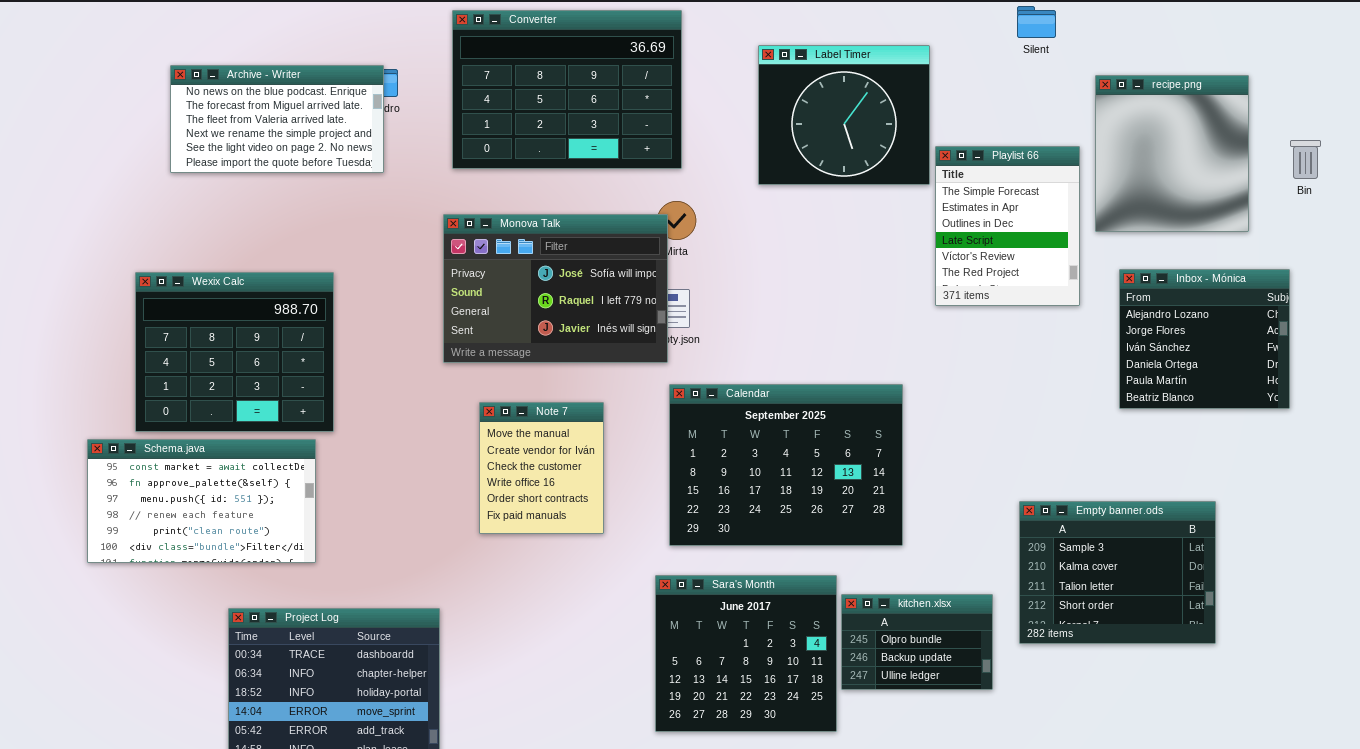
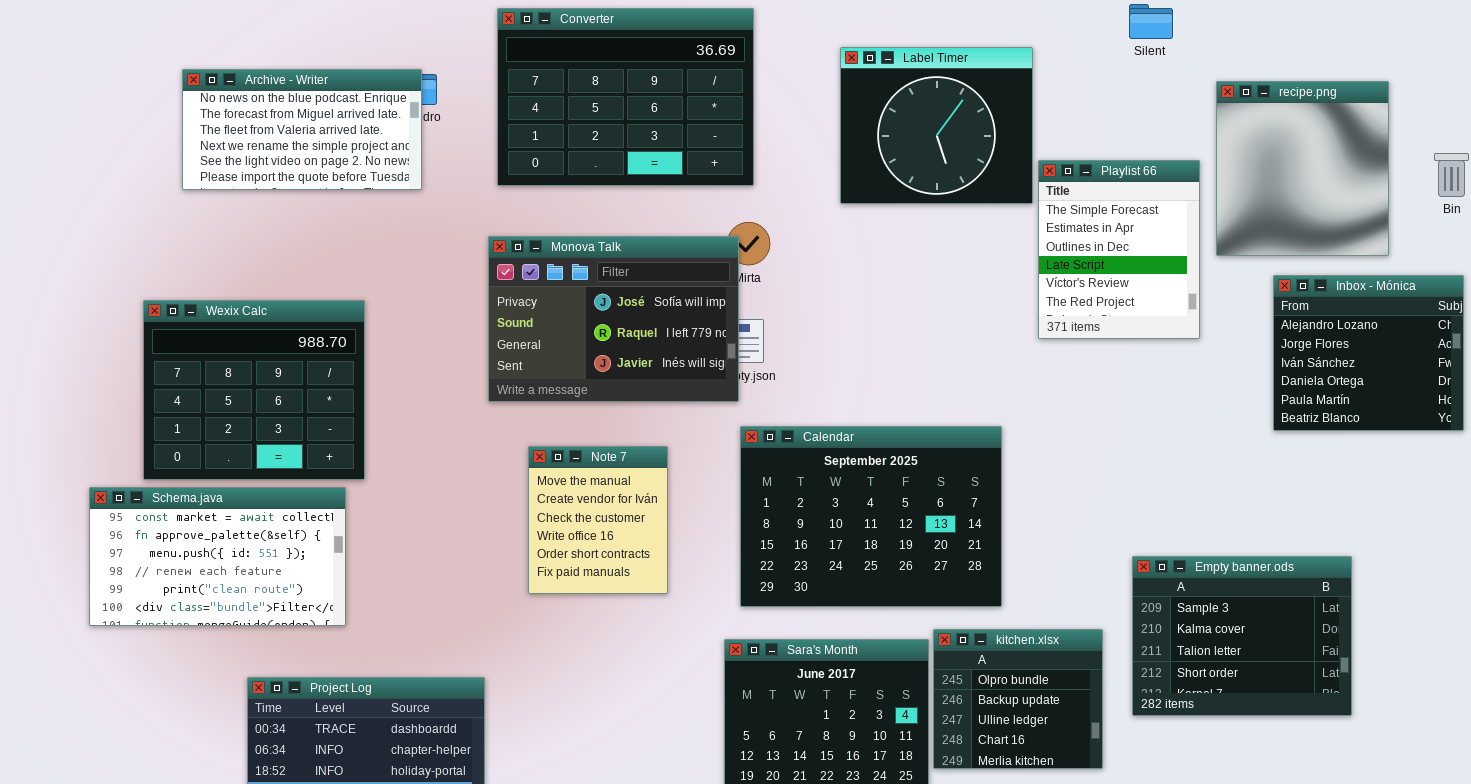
Inbox - Mónica: [1119,269,1290,409] -> [1273,275,1464,431], moved
kitchen.xlsx: [841,594,993,690] -> [933,629,1103,769], resized

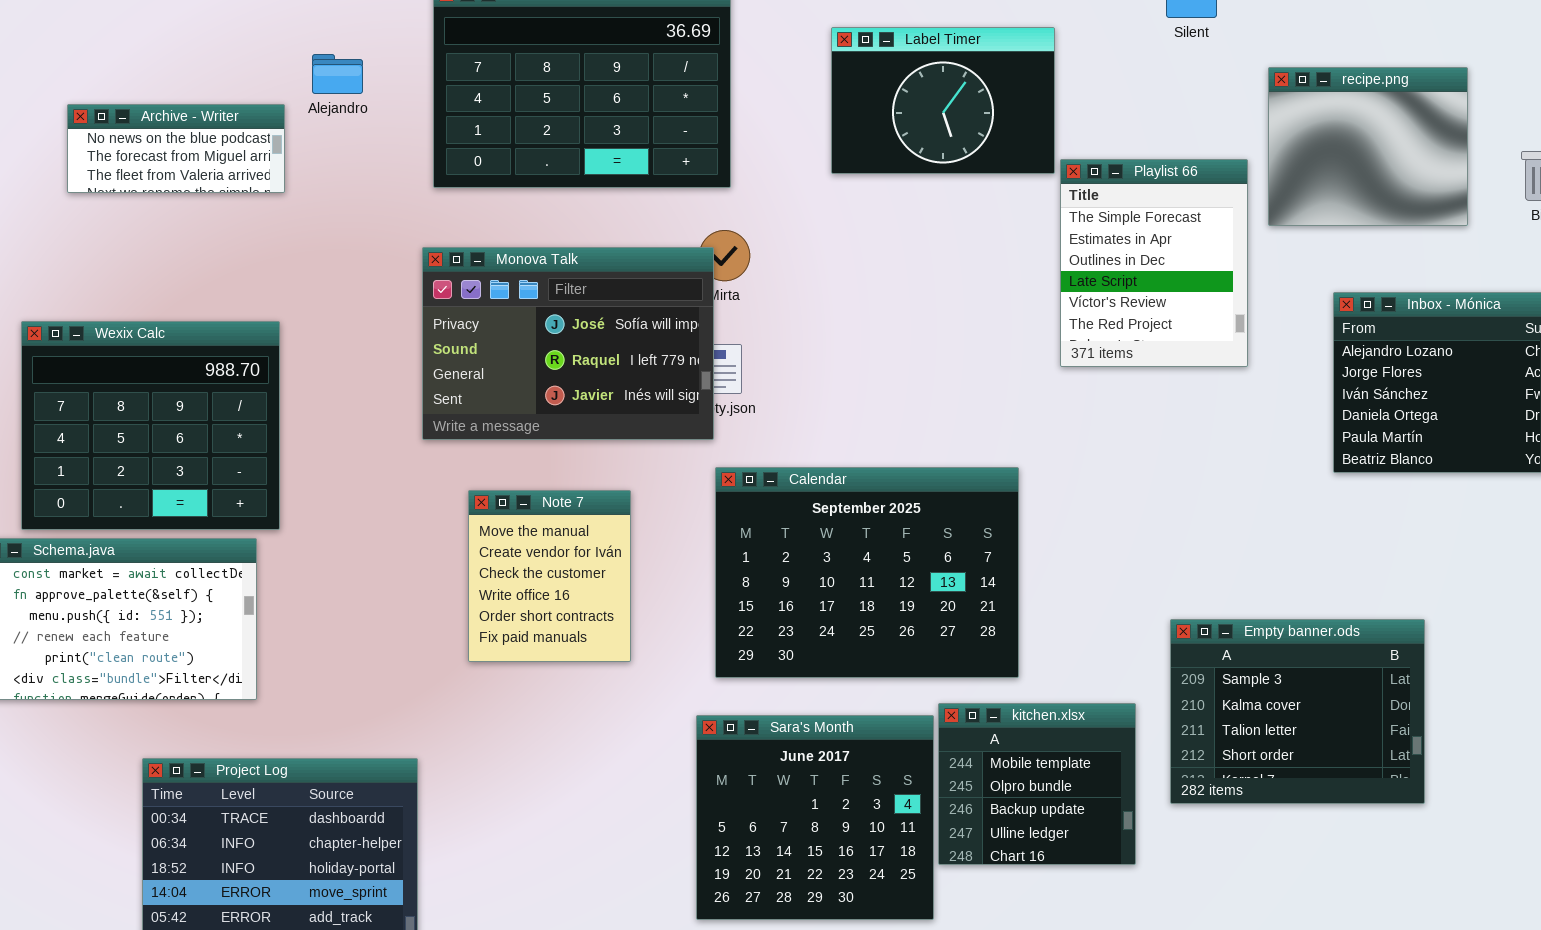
Label Timer: [840,47,1033,204] -> [831,27,1055,174], resized
Archive - Writer: [182,69,422,190] -> [67,104,285,193], resized
recipe.png: [1216,81,1389,256] -> [1268,67,1468,226], resized
kitchen.xlsx: [933,629,1103,769] -> [938,703,1136,865], scrolled up 1 row

